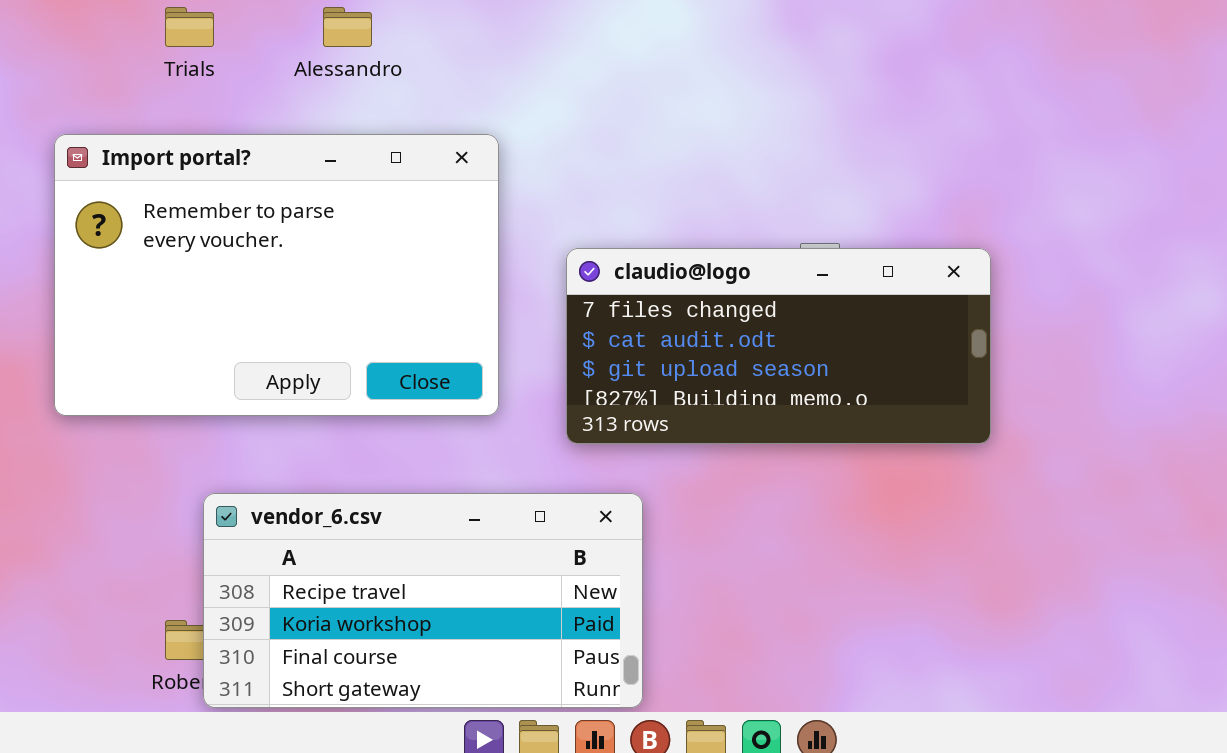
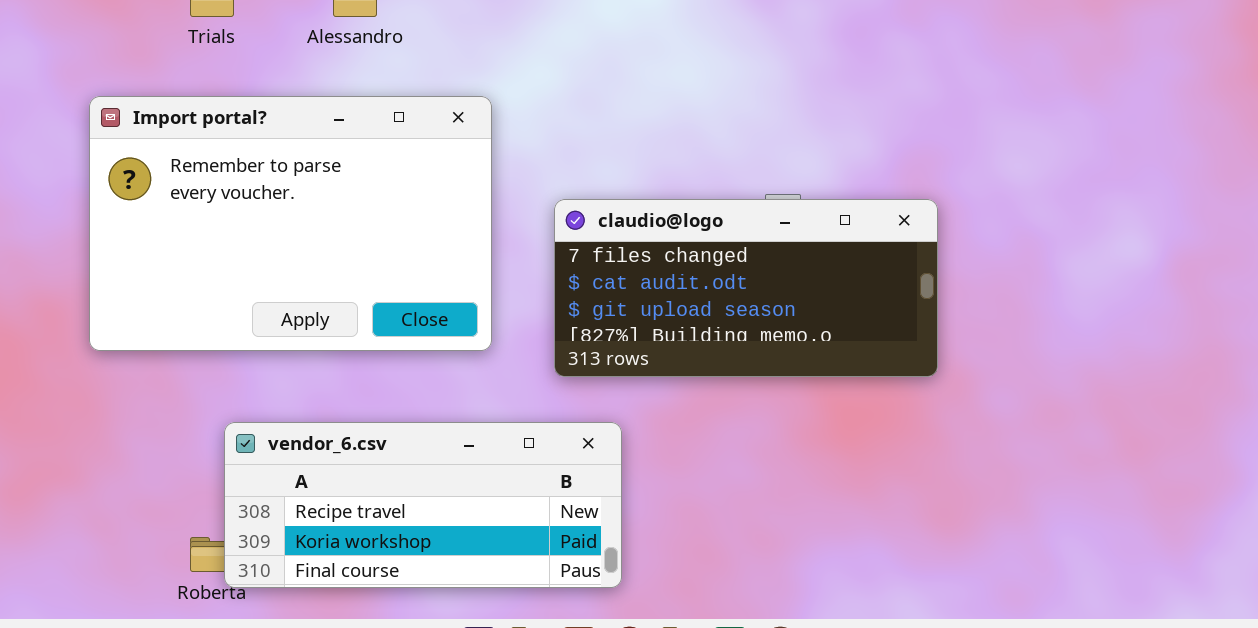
vendor_6.csv: [203,493,643,708] -> [224,422,622,588], resized

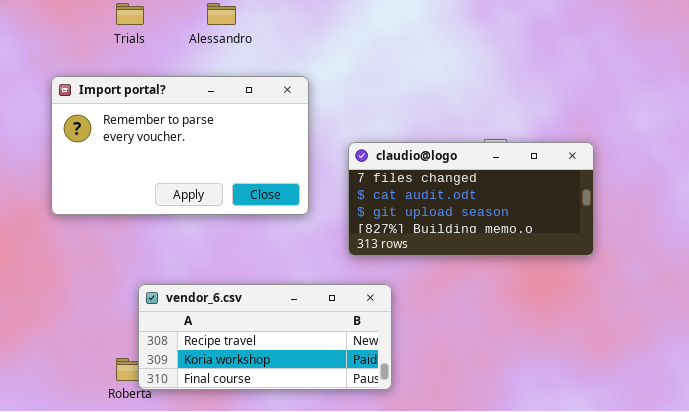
Import portal?: [89,96,492,351] -> [51,76,309,215], resized

